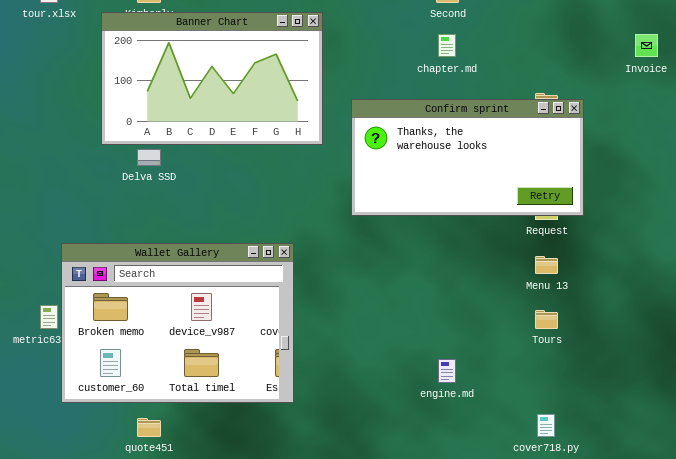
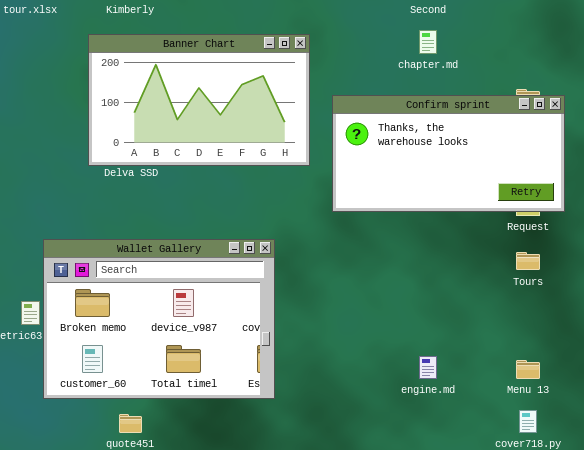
Banner Chart: [101,12,323,145] -> [88,34,310,166], moved
Menu 13: [535,256,558,274] -> [516,360,540,379], moved
Tours: [535,310,558,329] -> [516,252,540,270], moved

